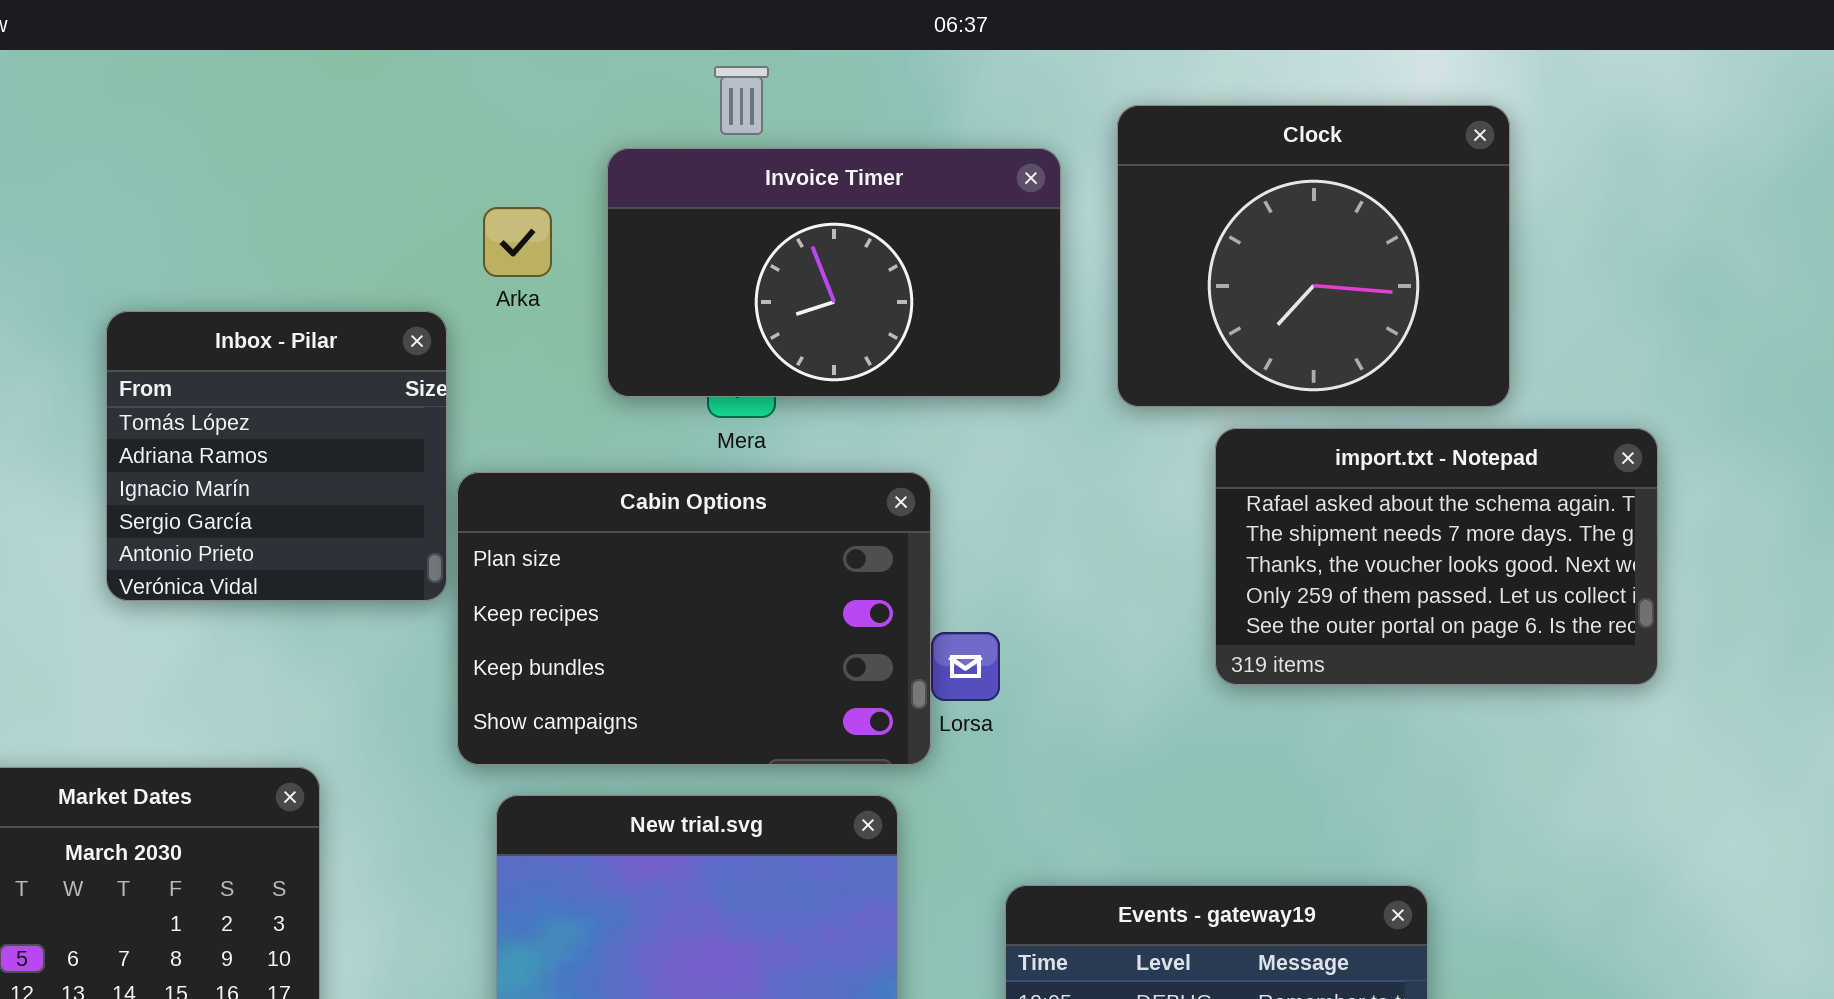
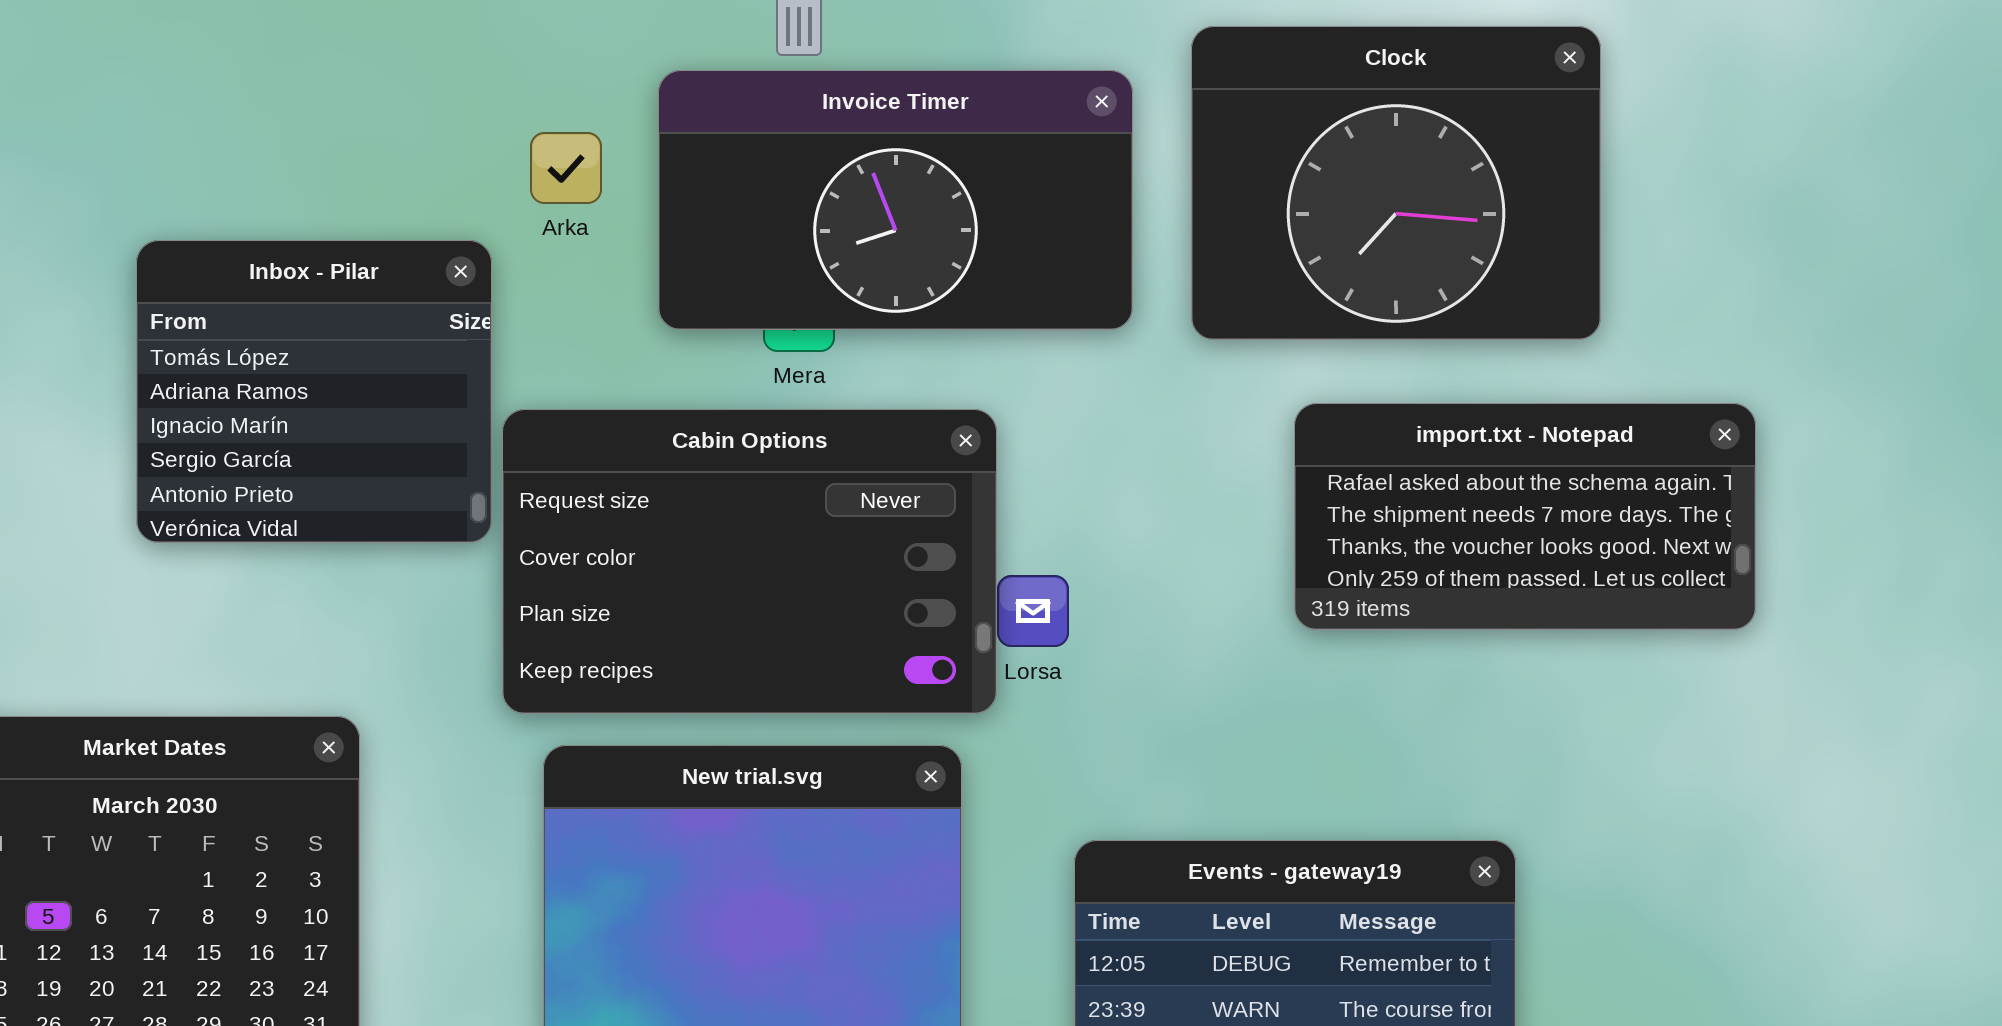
import.txt - Notepad: [1215,428,1658,685] -> [1294,403,1756,630], resized
Cabin Options: [457,472,931,765] -> [502,409,997,714], scrolled up 2 rows

